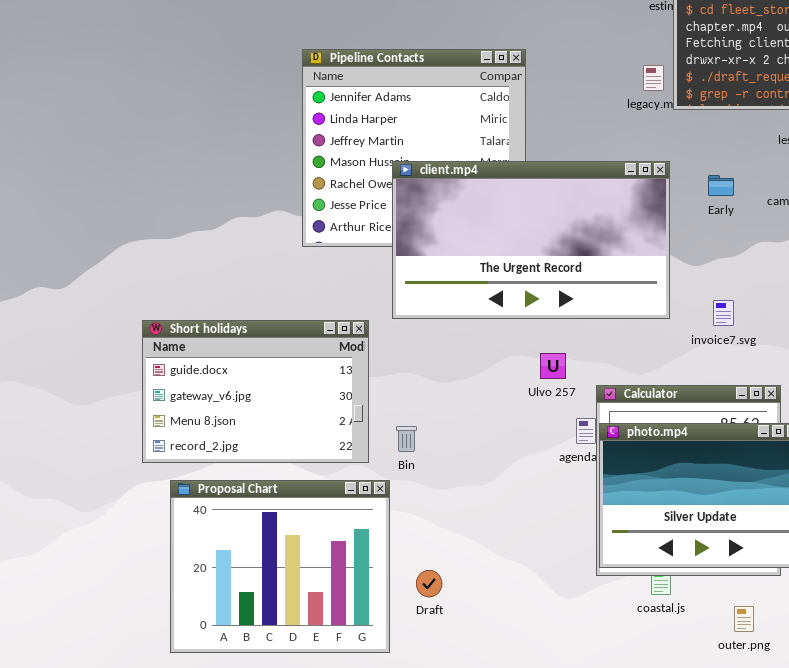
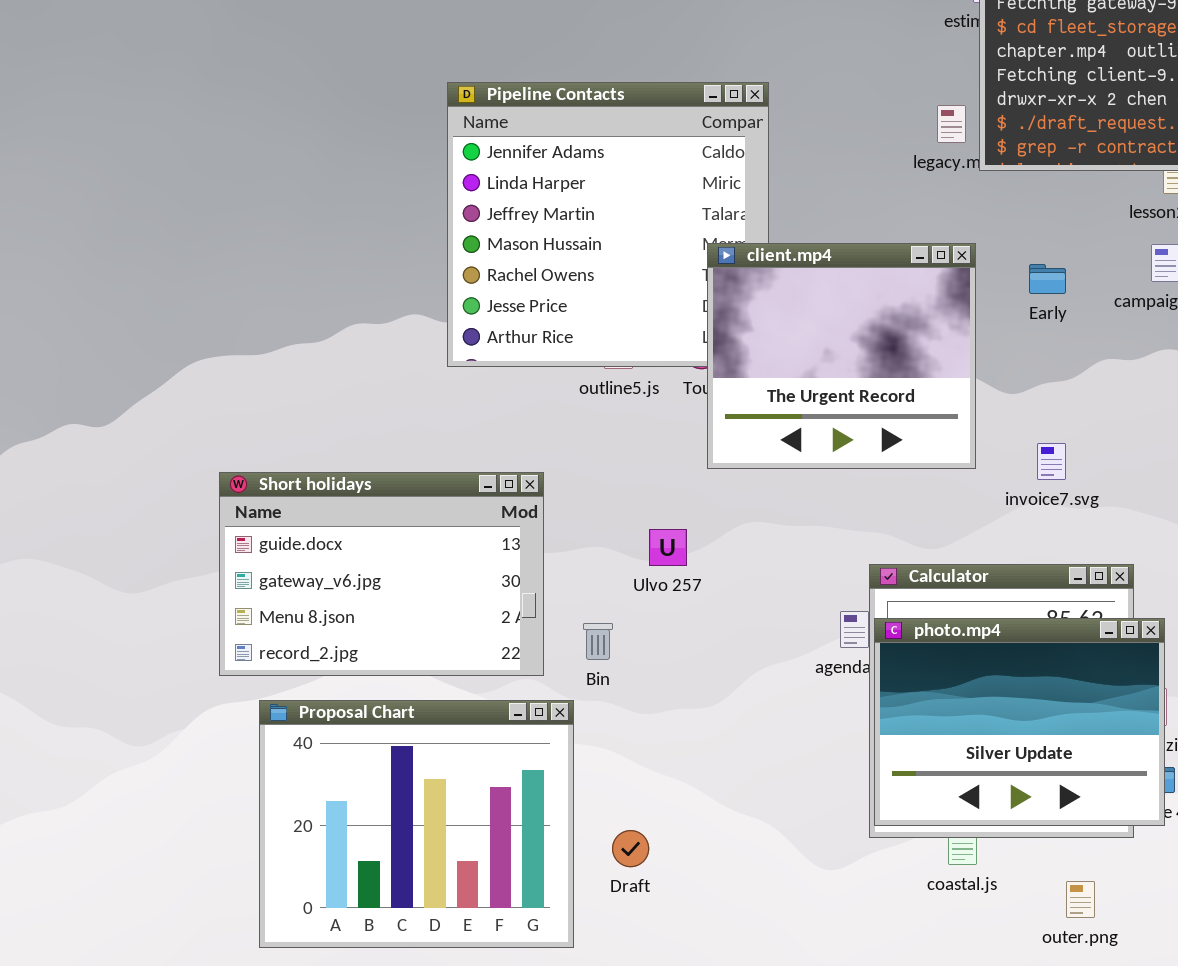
client.mp4: [392,161,670,319] -> [707,243,976,469], resized
Ulvo 257: [540,353,566,379] -> [649,529,687,566], moved

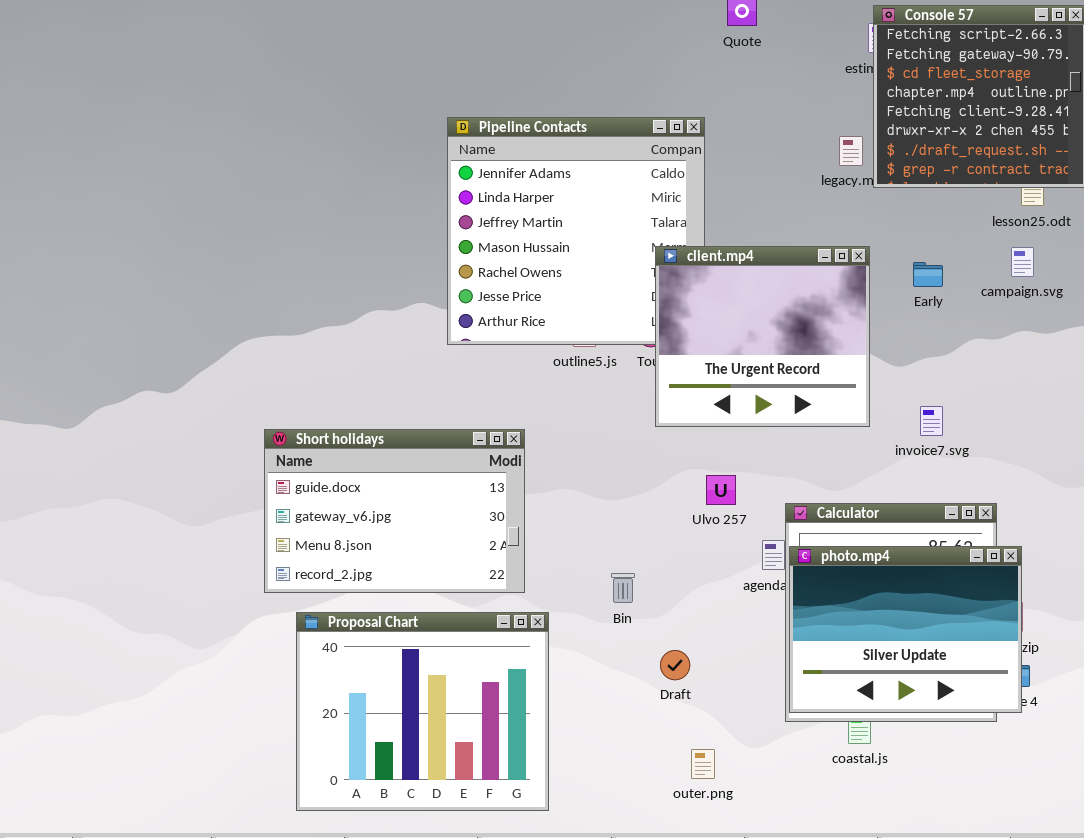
Ulvo 257: [649,529,687,566] -> [706,475,736,505], moved
Bin: [583,623,613,660] -> [611,573,635,603], moved
Draft: [612,830,649,867] -> [660,650,690,680], moved
outer.png: [1066,881,1095,918] -> [691,749,715,779], moved

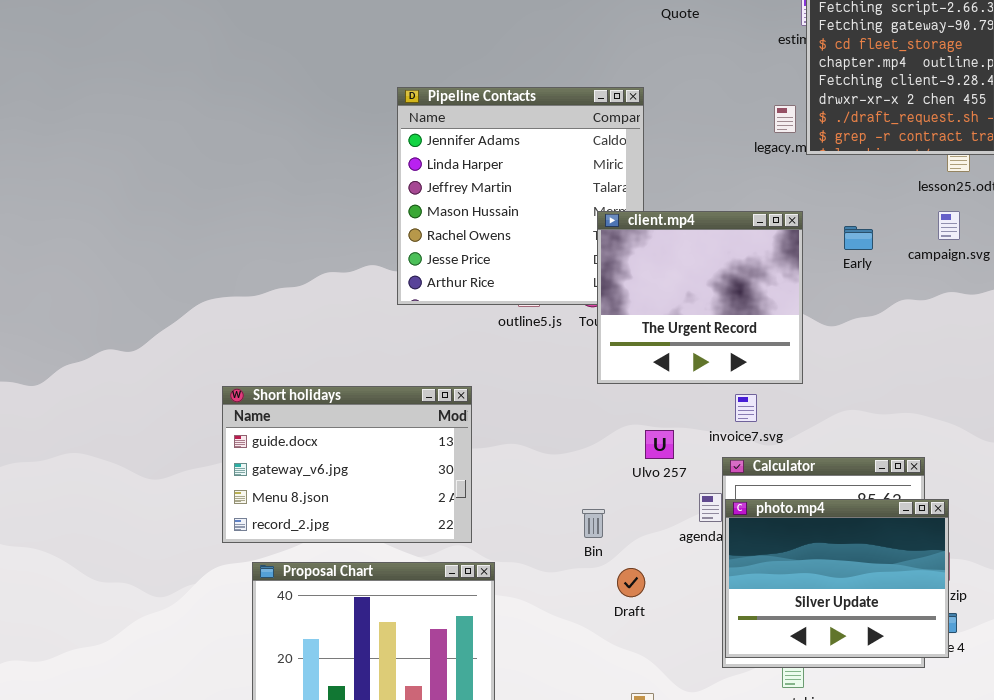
invoice7.svg: [920,406,943,436] -> [735,394,757,422], moved
Bin: [611,573,635,603] -> [582,509,605,538], moved
Draft: [660,650,690,680] -> [617,568,645,597], moved

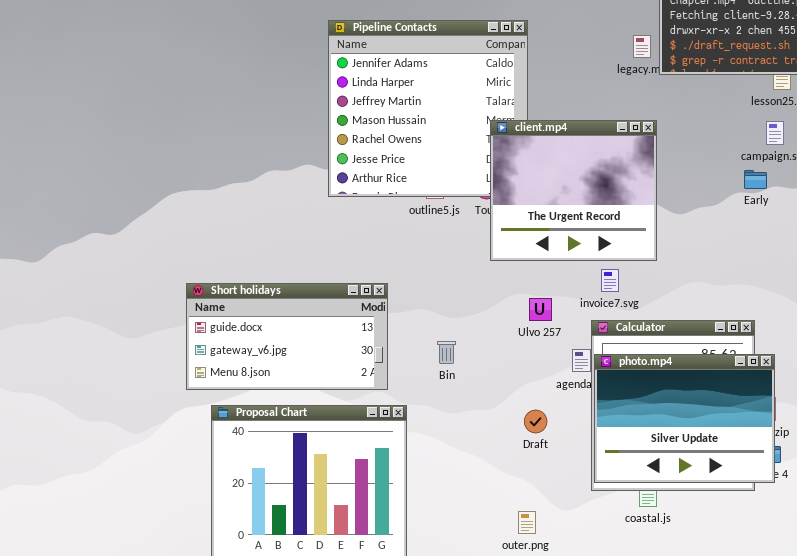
Early: [844,226,873,250] -> [744,170,767,189], moved
Short holidays: [222,386,472,543] -> [186,283,388,390], resized
Bin: [582,509,605,538] -> [437,341,456,364], moved
Draft: [617,568,645,597] -> [524,410,547,433], moved

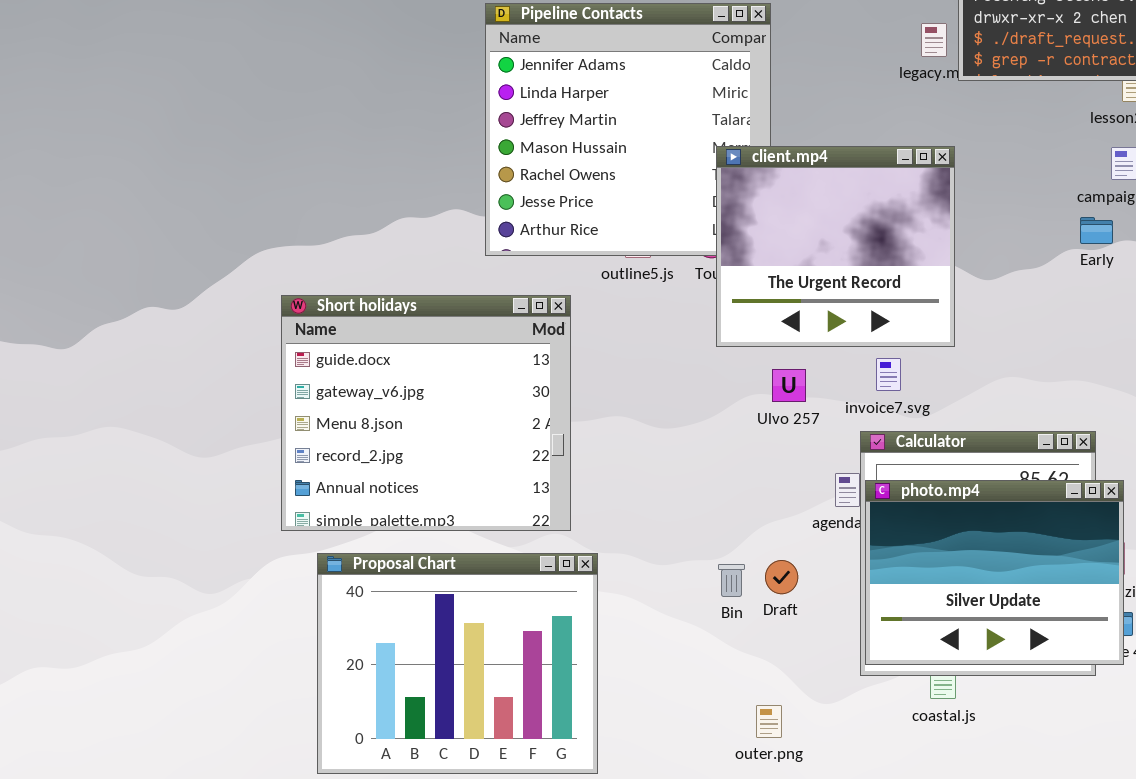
Short holidays: [186,283,388,390] -> [281,295,571,531], resized
Ulvo 257: [529,298,552,321] -> [772,369,806,402], moved
Bin: [437,341,456,364] -> [718,564,745,597], moved

